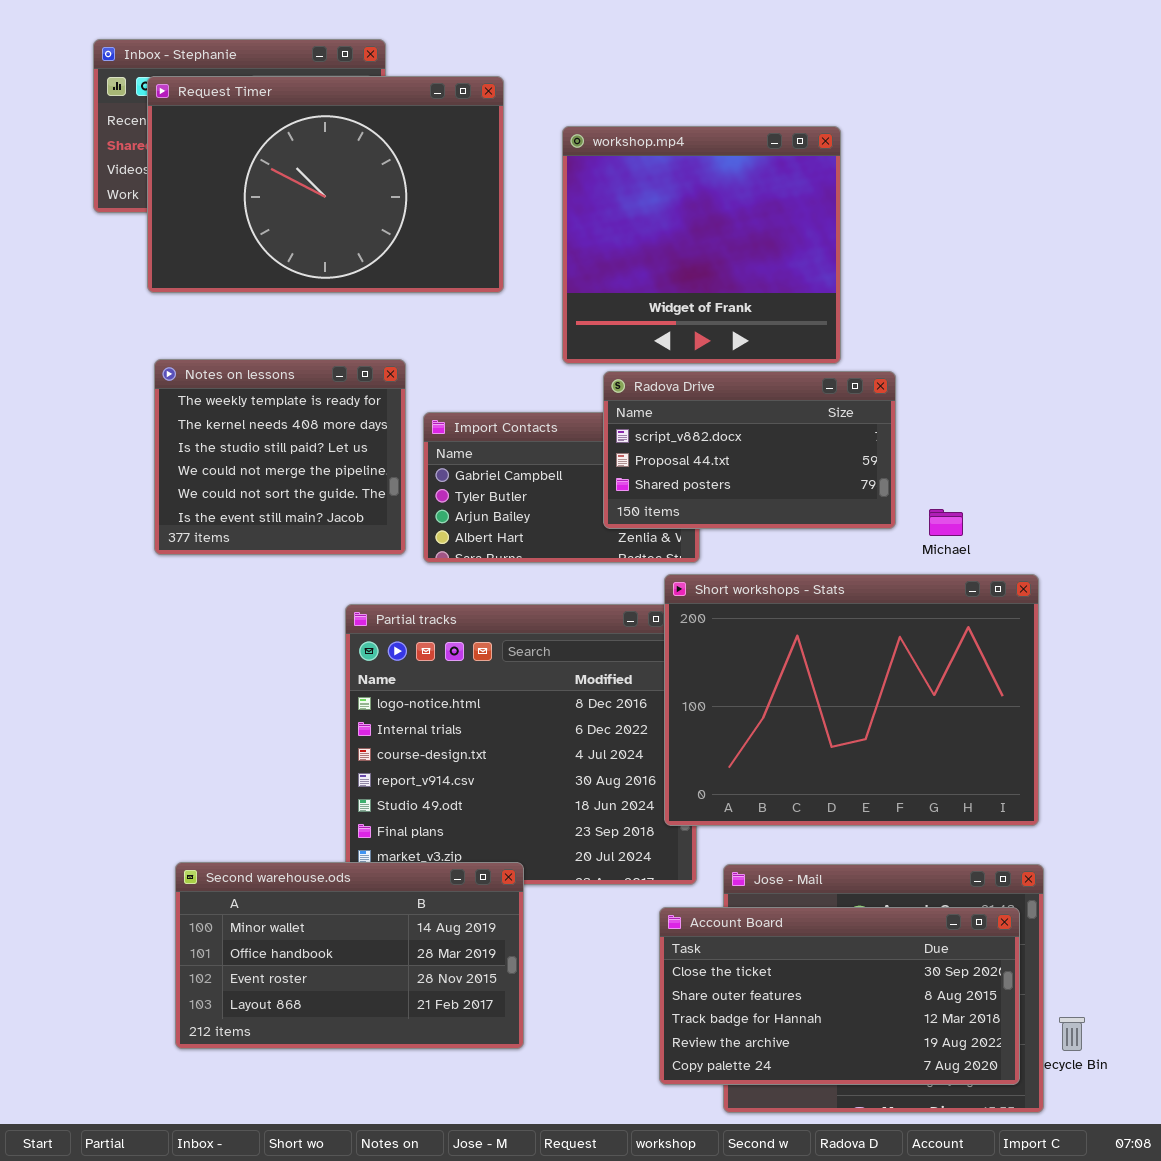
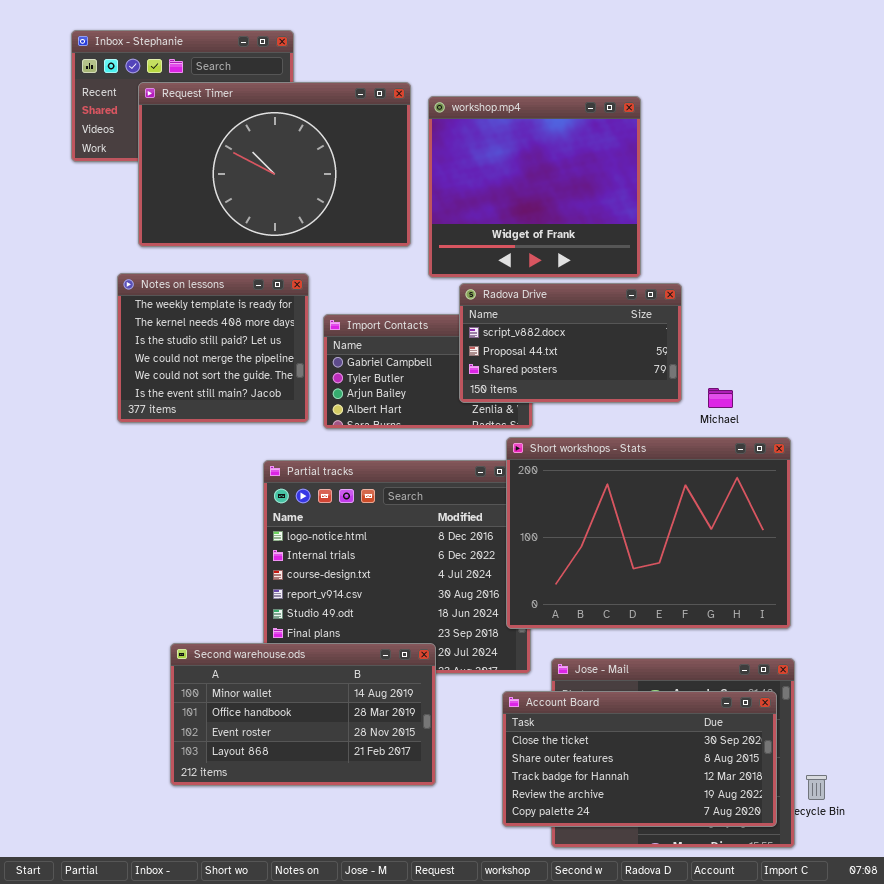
Request Timer: [147,76,504,293] -> [138,82,411,247], moved
Second warehouse.ods: [175,862,524,1049] -> [170,643,436,786], moved

